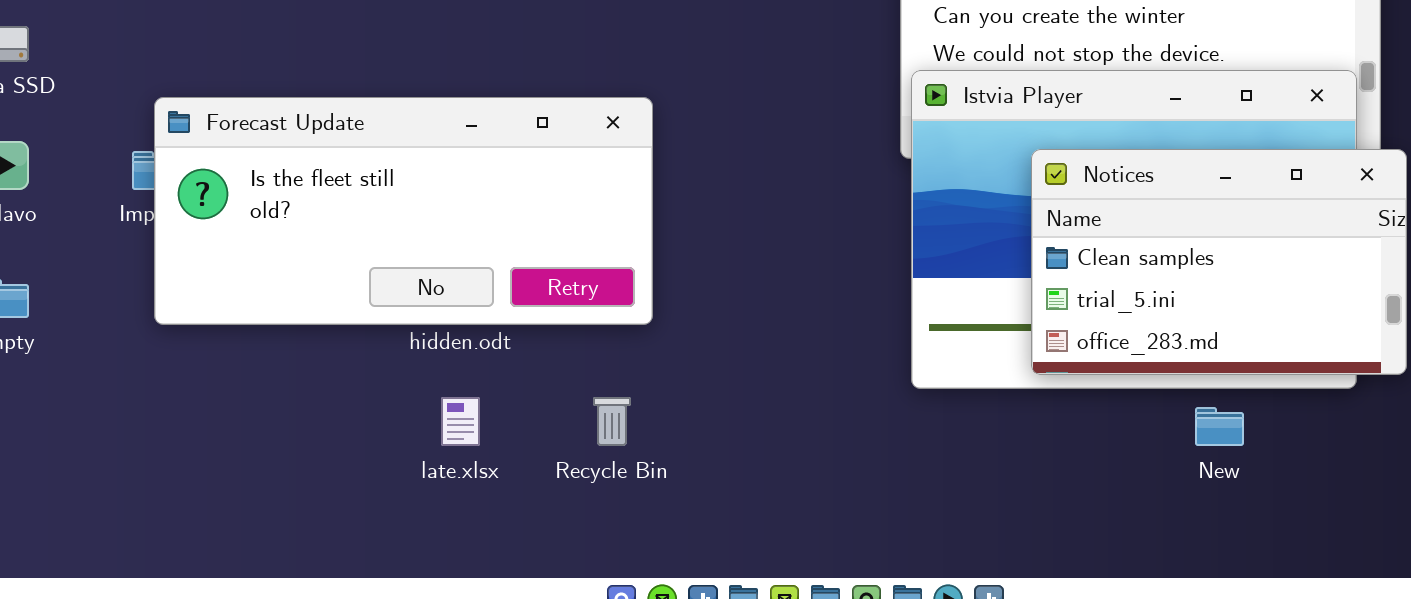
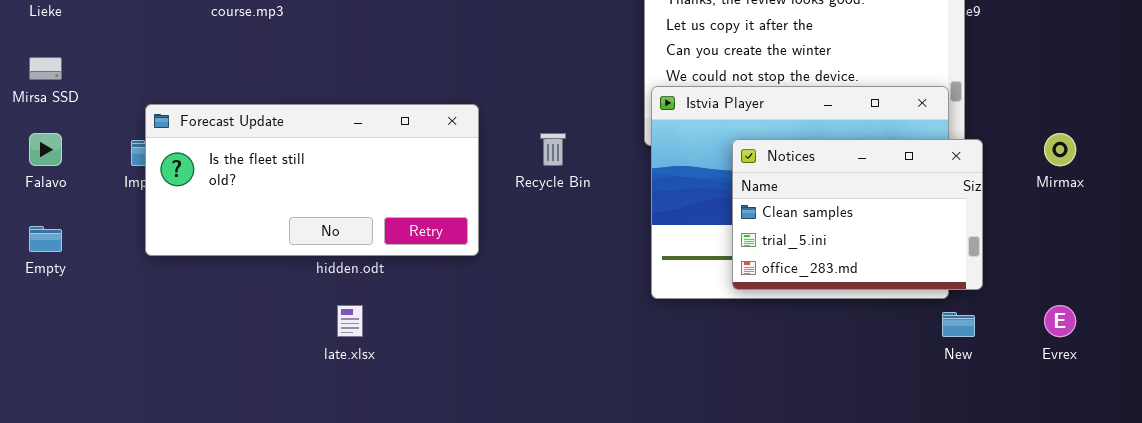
Recycle Bin: [593,397,631,446] -> [540,133,566,166], moved
New: [1195,407,1244,446] -> [942,312,975,337], moved

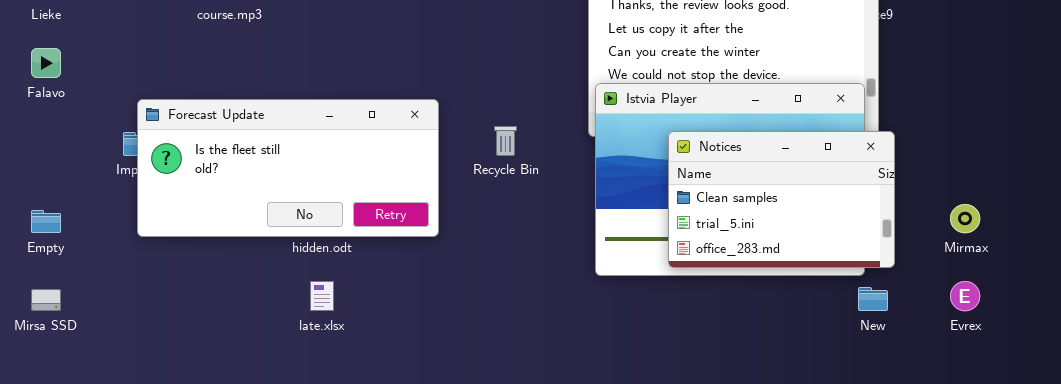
Mirsa SSD: [29,57,62,80] -> [31,289,61,311], moved
Falavo: [29,133,62,166] -> [31,48,61,78], moved
Mirmax: [1044,133,1076,166] -> [950,204,980,233], moved

